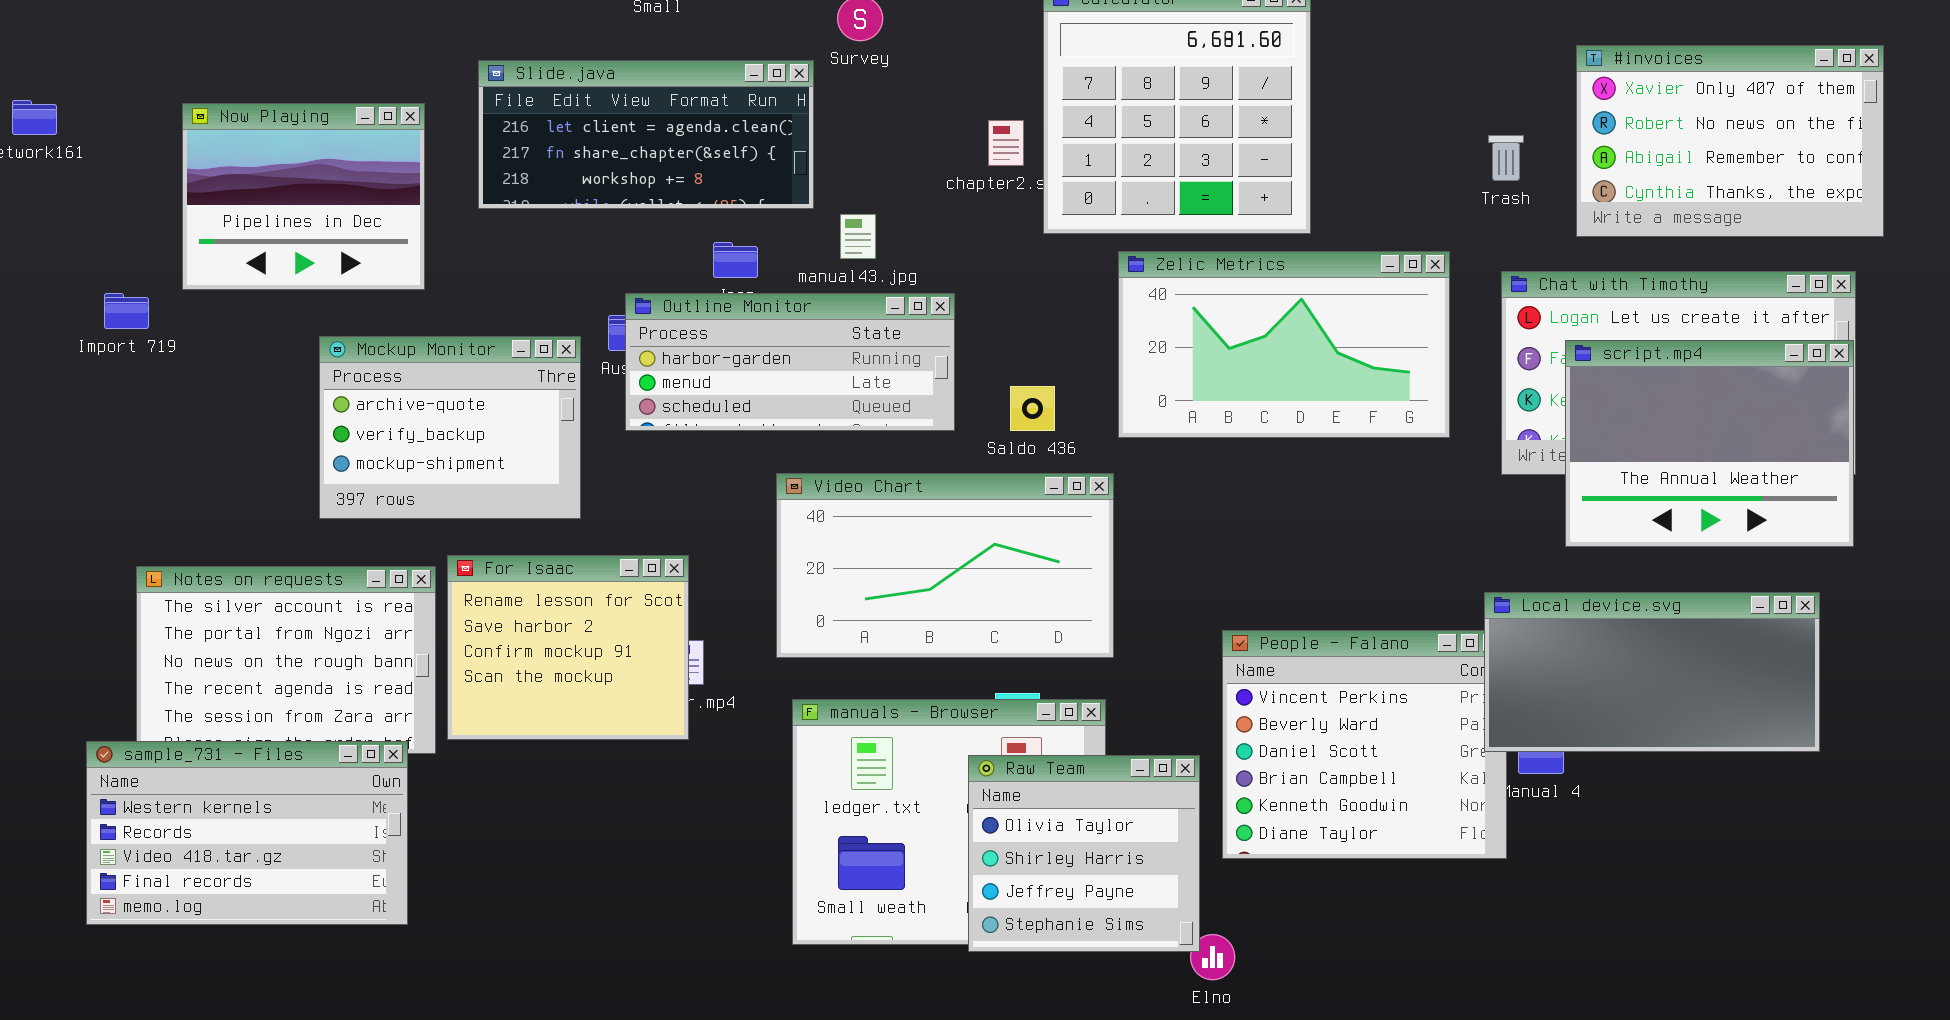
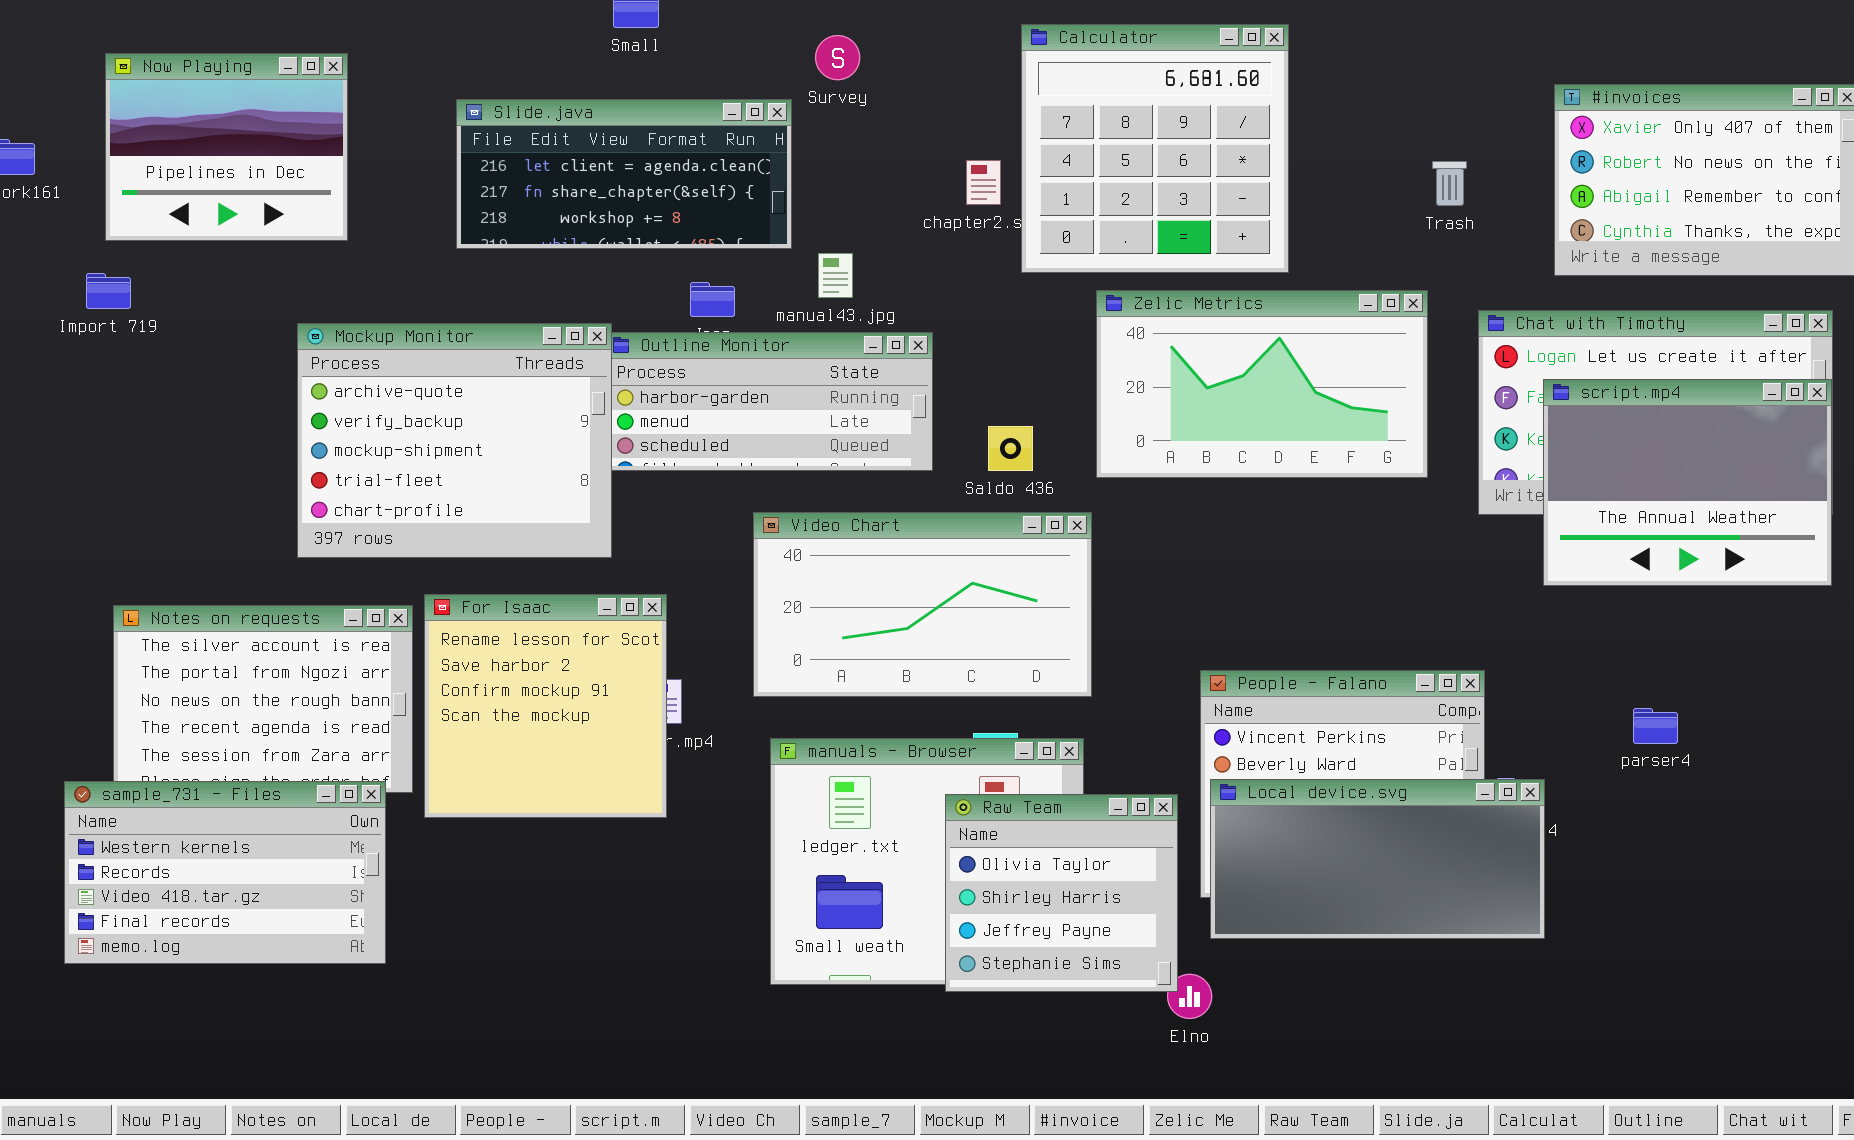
Now Playing: [182,103,425,290] -> [105,53,348,241], moved
Trash: [1488,135,1524,181] -> [1432,161,1467,206], moved
Import 719: [104,293,149,329] -> [86,273,131,309], moved
Mockup Monitor: [319,336,581,519] -> [297,323,612,558], resized
For Isaac: [447,555,689,740] -> [424,594,667,818], resized
Local device.svg: [1484,592,1820,752] -> [1210,779,1545,939], moved

